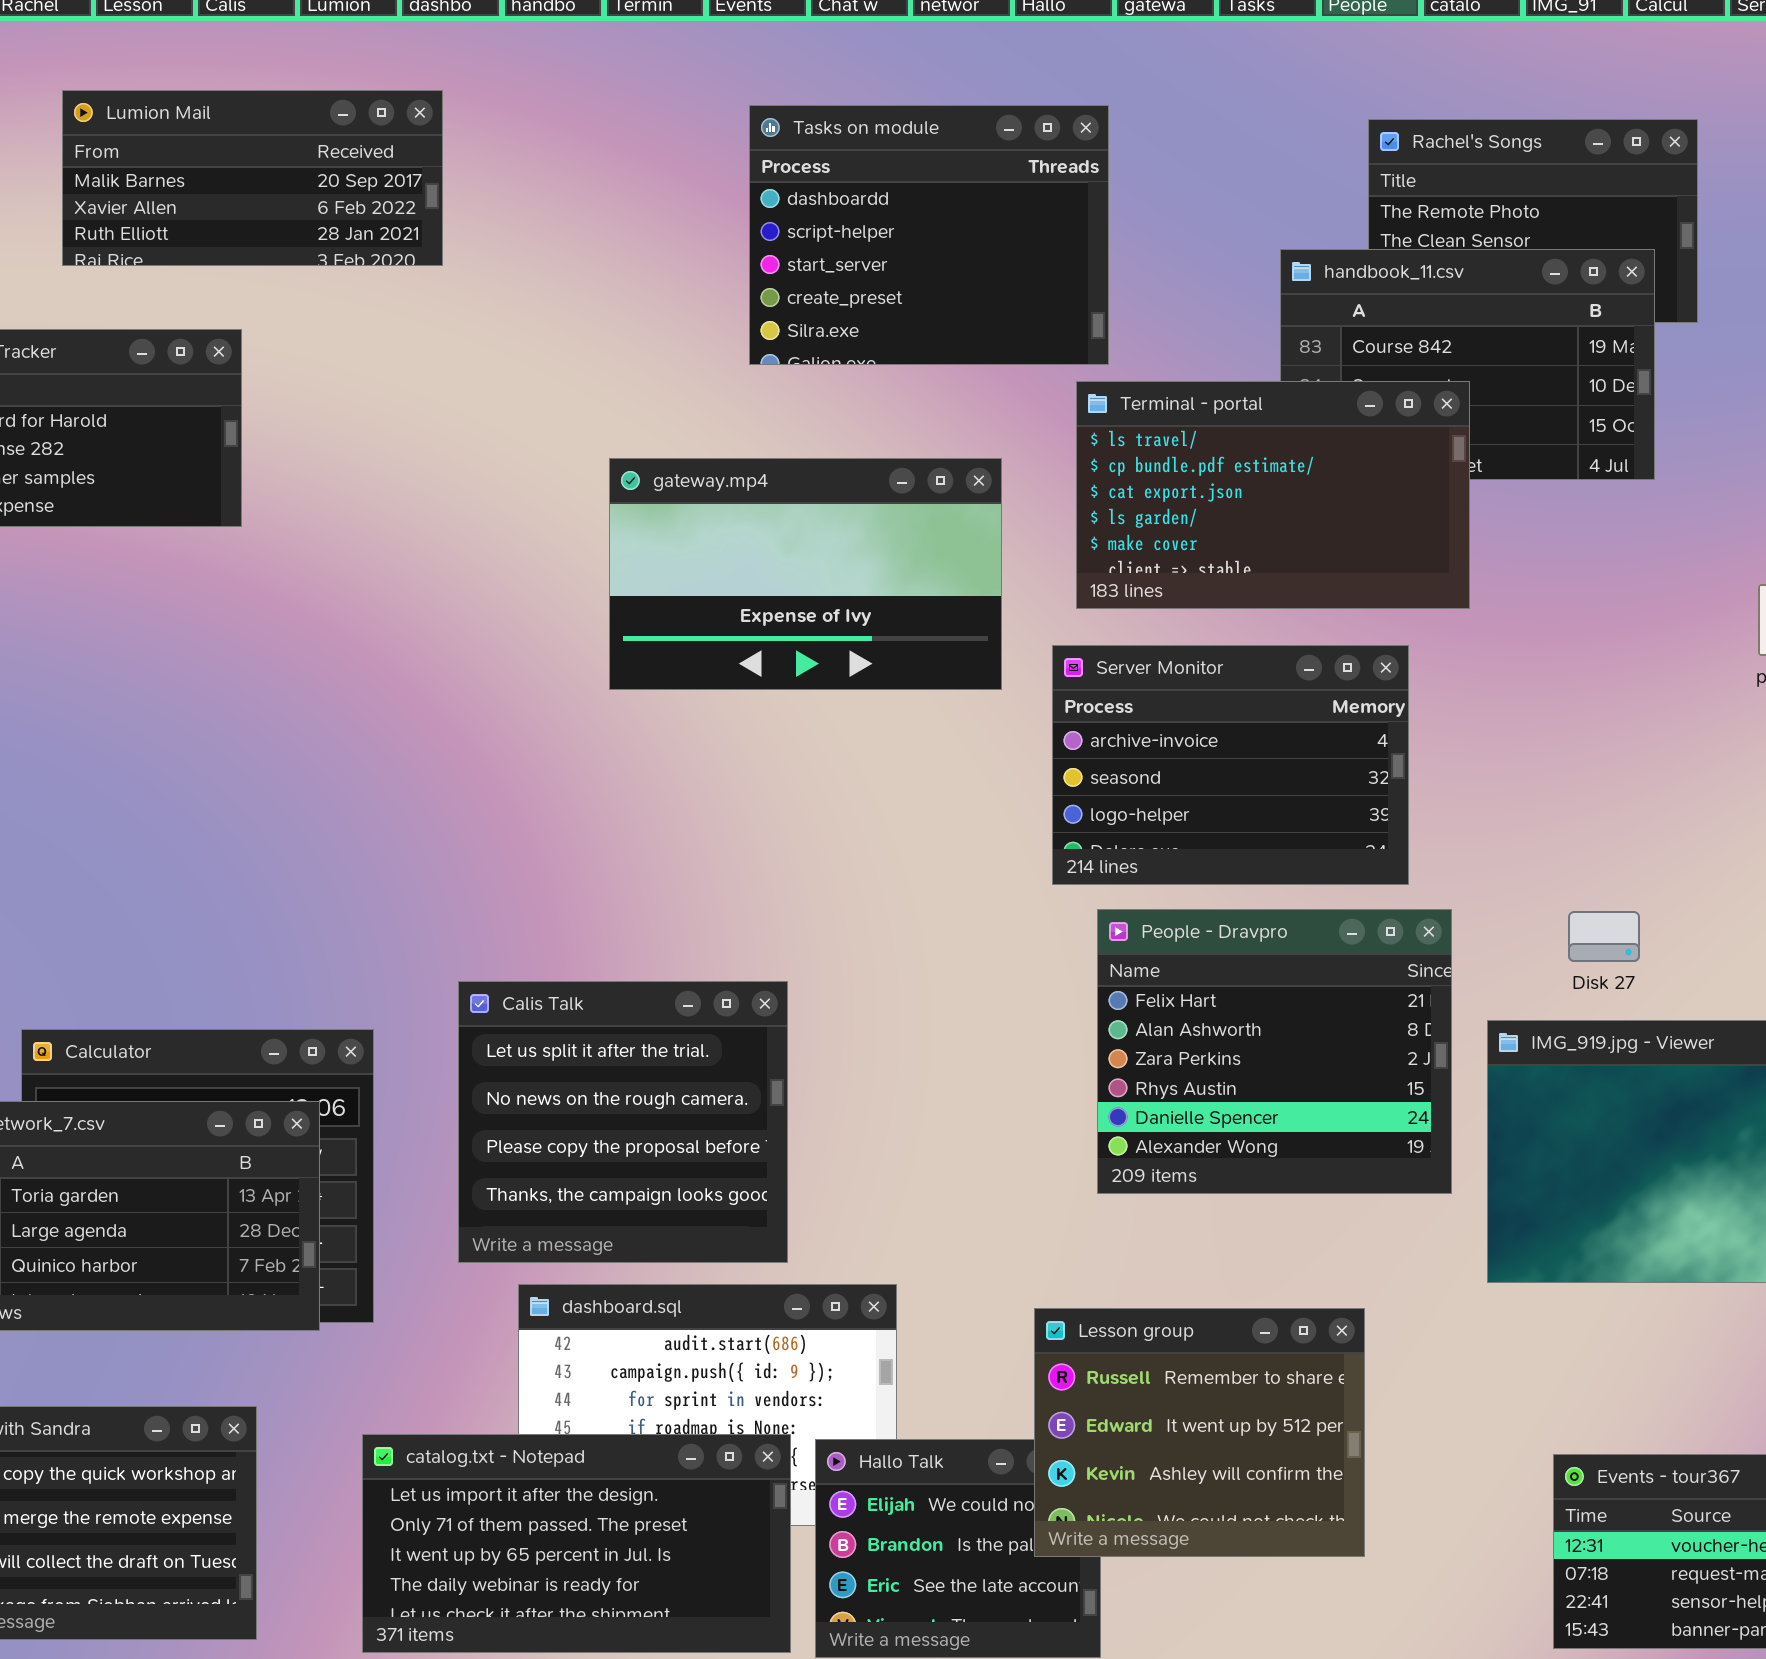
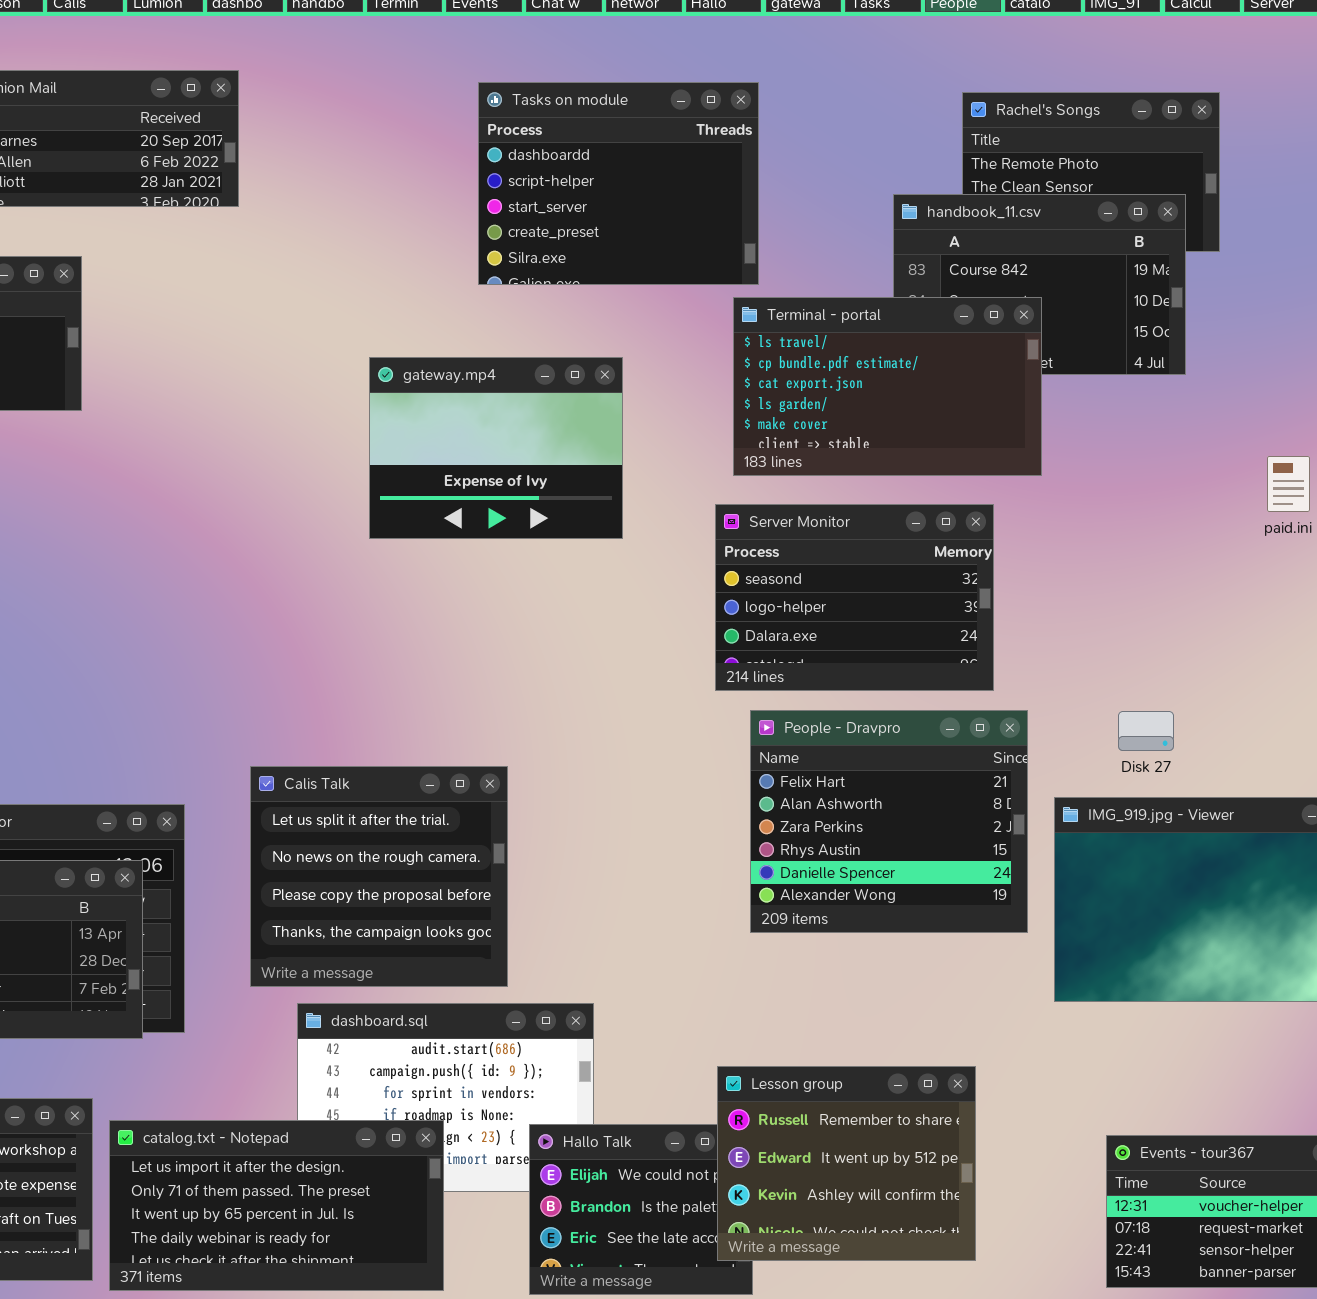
gateway.mp4: [609,458,1002,690] -> [369,357,623,539], resized
Server Monitor: [1052,645,1409,885] -> [715,504,994,691], scrolled down 1 row
Lesson group: [1034,1308,1365,1557] -> [717,1066,976,1261], moved
catalog.txt - Notepad: [362,1434,791,1653] -> [109,1120,444,1291], moved

